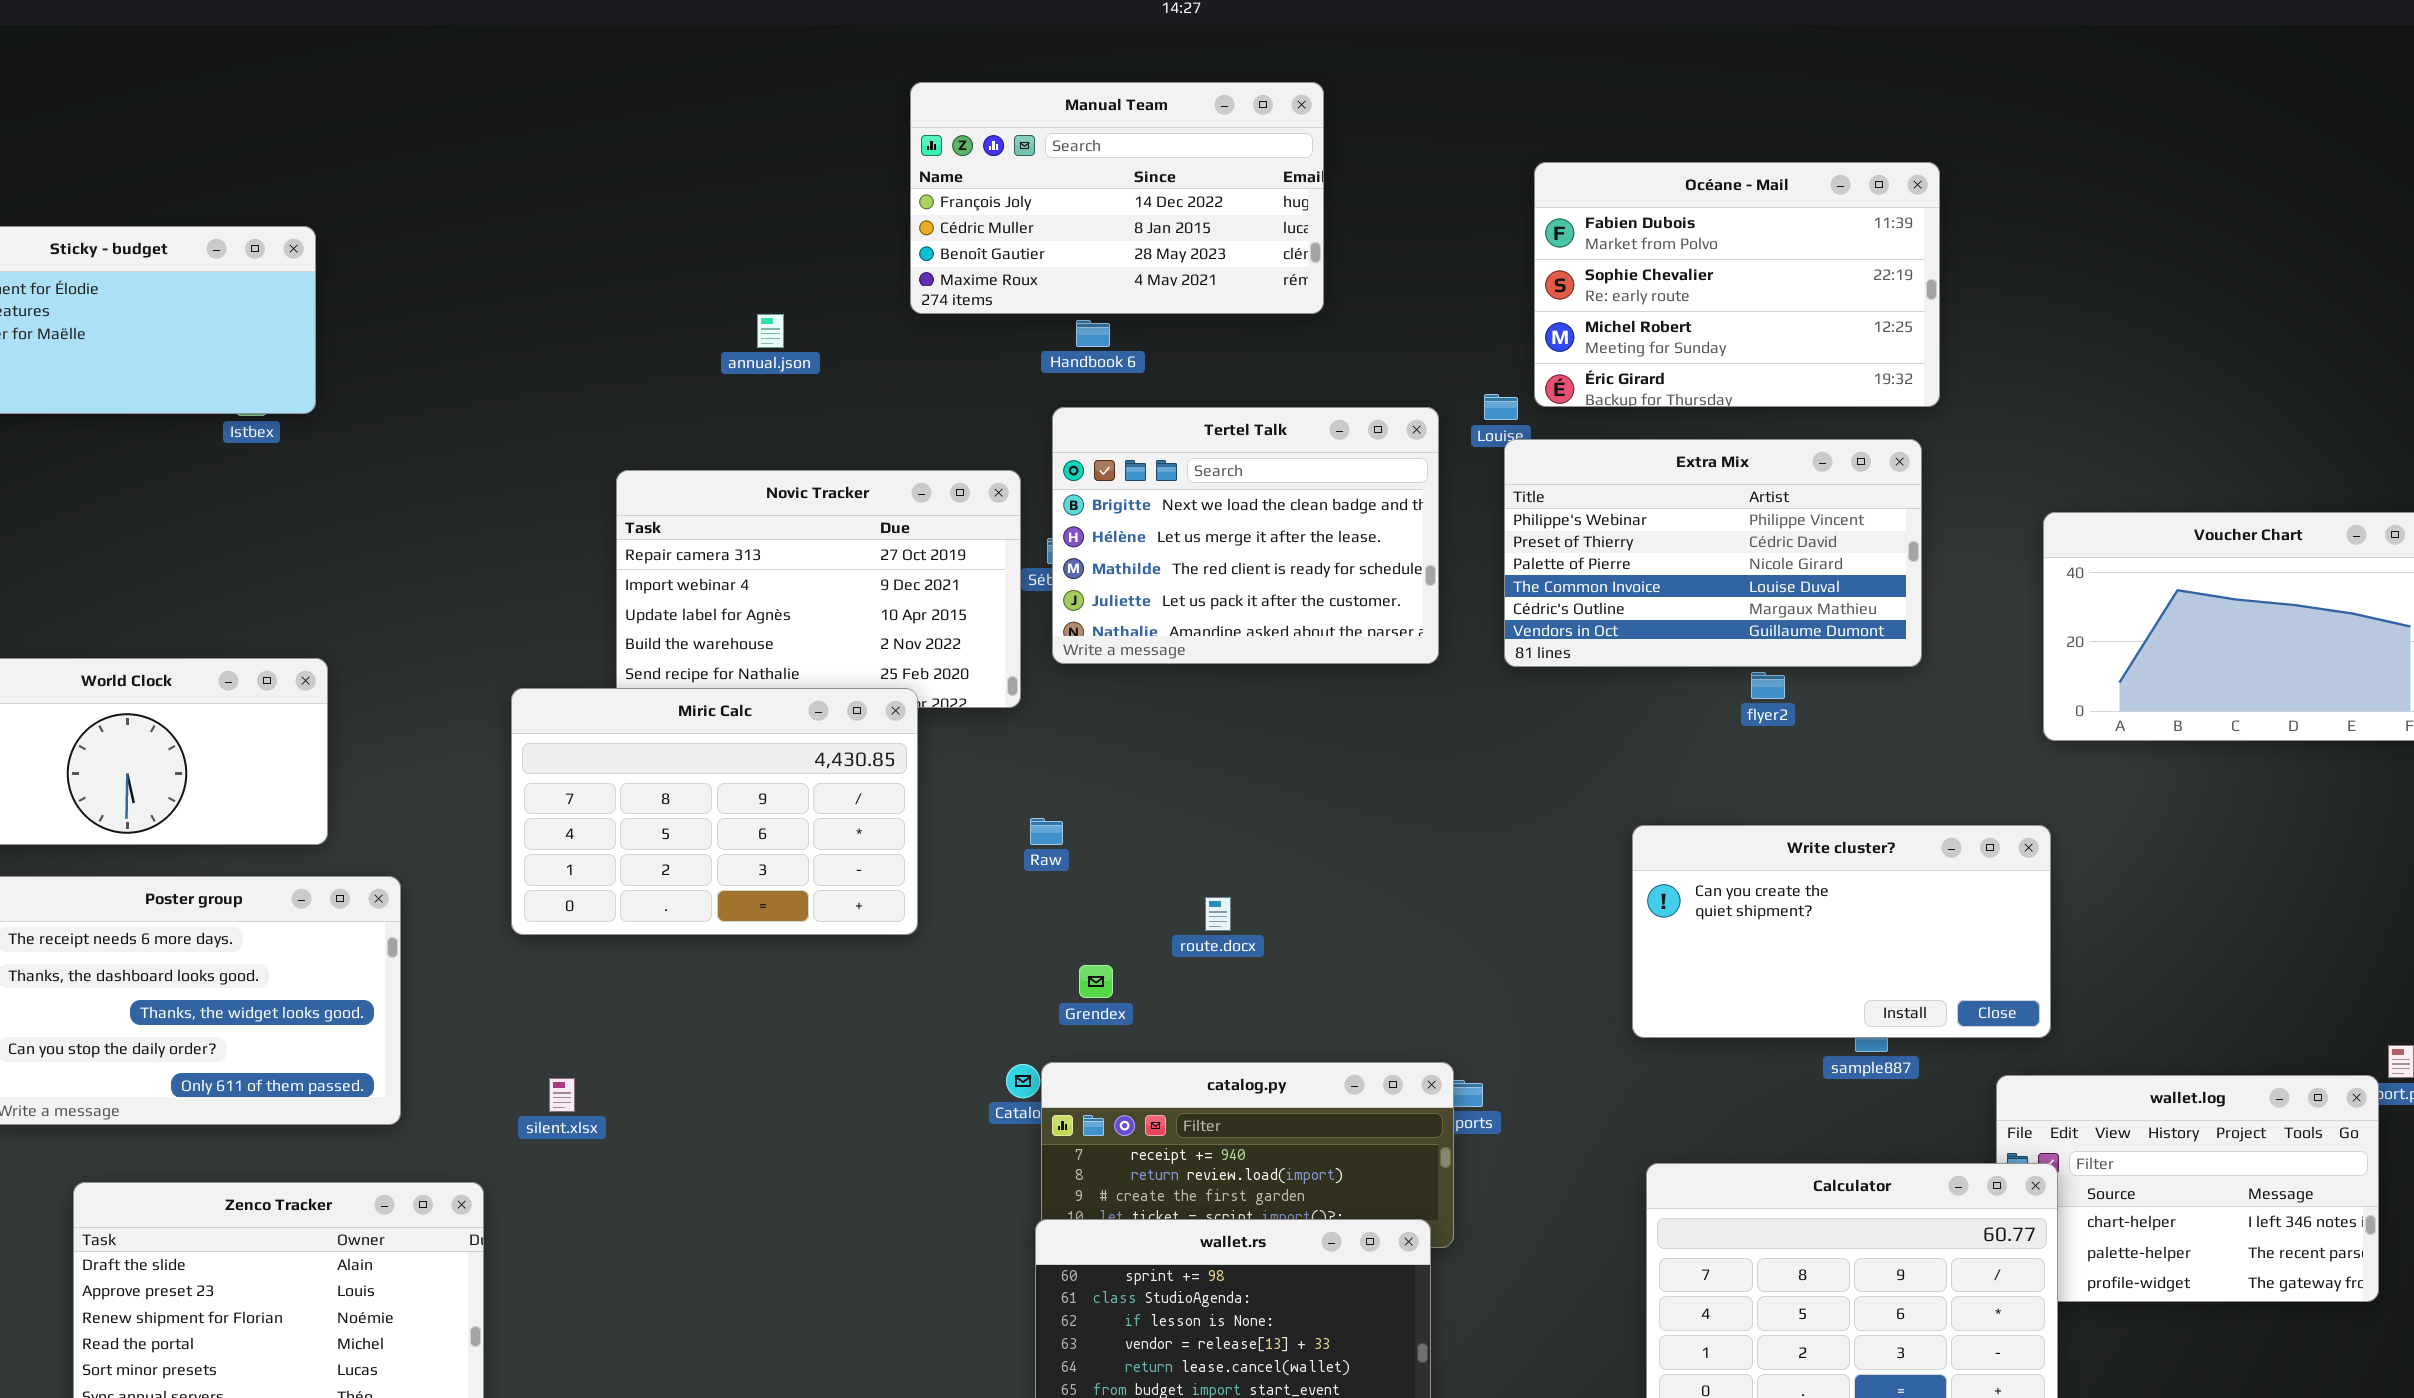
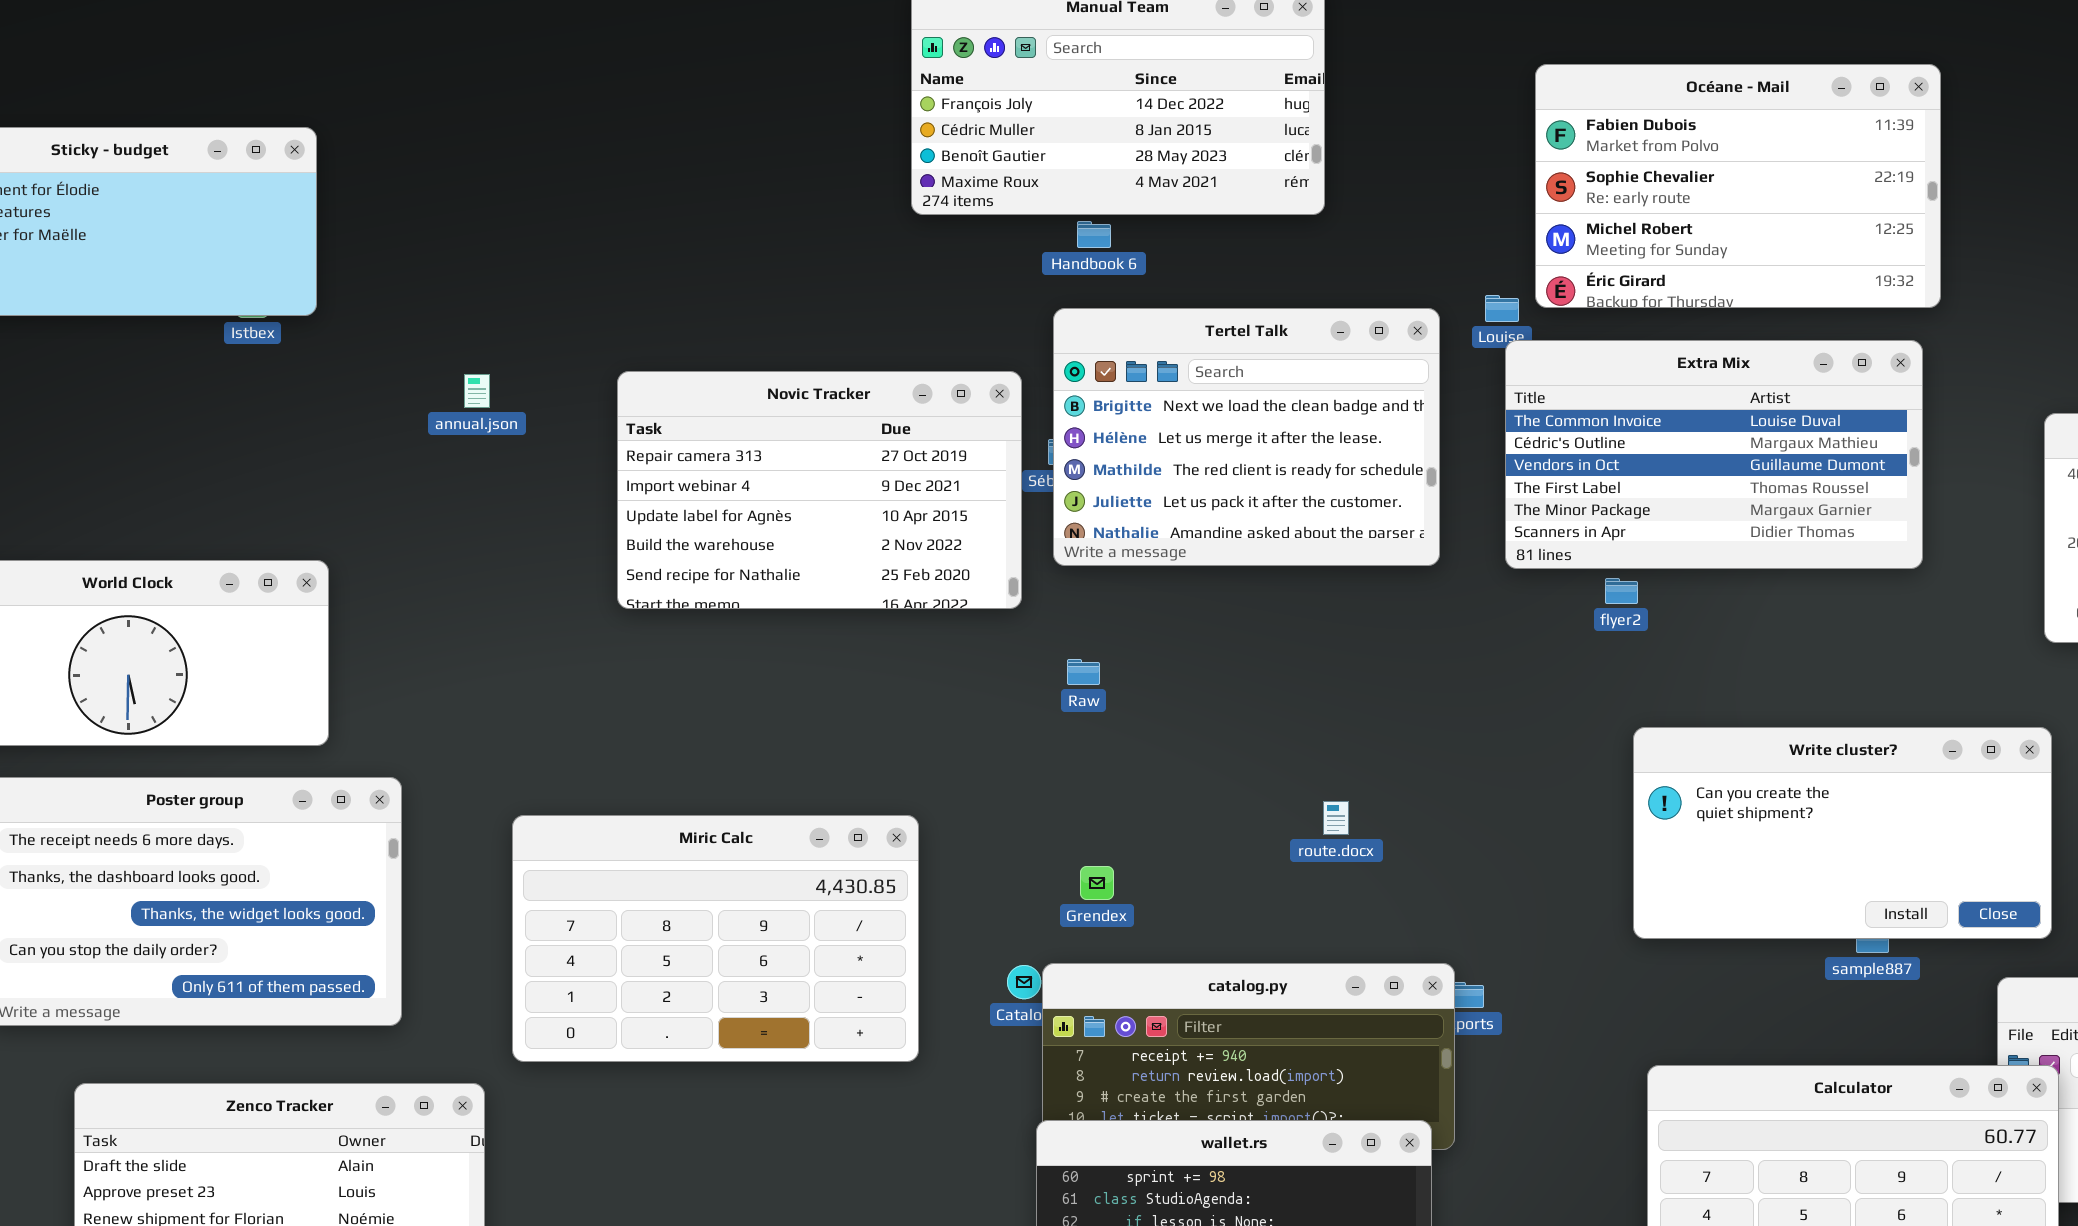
annual.json: [757,314,784,348] -> [464,374,490,408], moved
Extra Mix: [1504,439,1922,667] -> [1505,340,1923,569], scrolled down 3 rows
flyer2: [1751,672,1785,699] -> [1605,578,1638,604], moved
Miric Calc: [511,688,918,935] -> [512,815,919,1062], moved
Raw: [1030,818,1063,845] -> [1067,659,1100,685], moved
route.docx: [1205,897,1231,931] -> [1323,801,1349,835], moved

